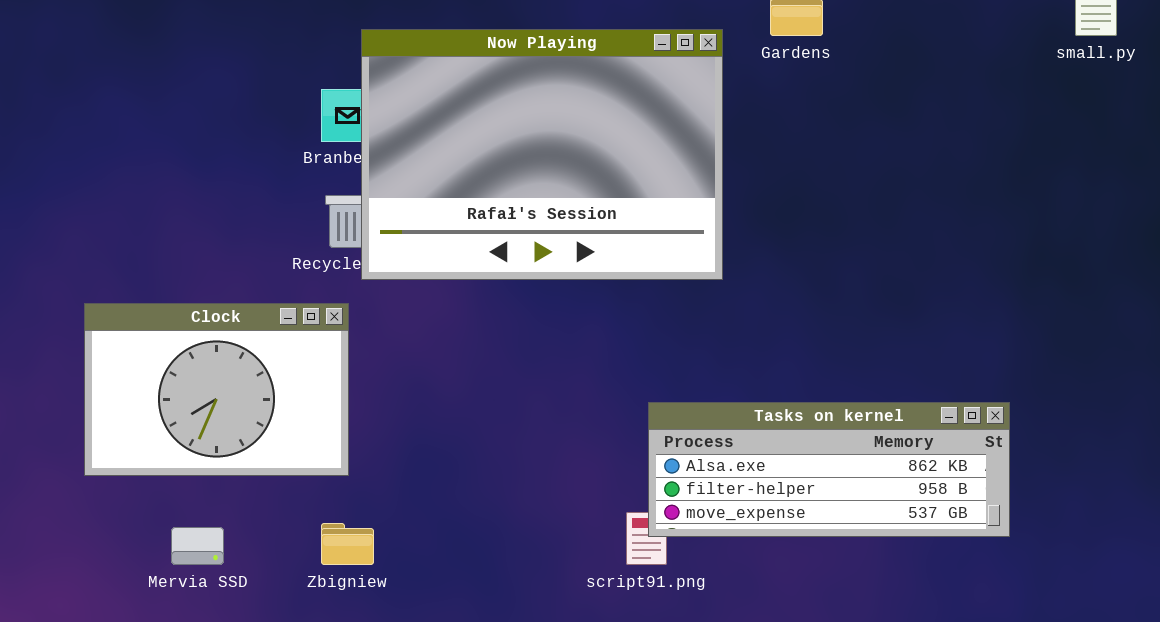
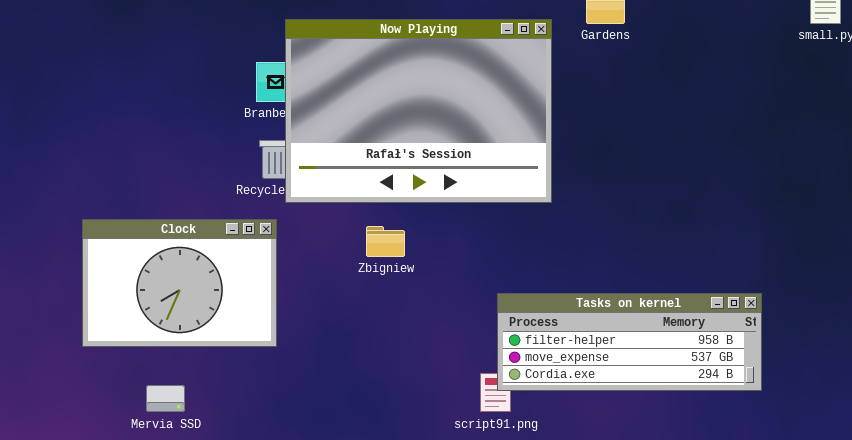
Tasks on kernel: [648,402,1010,537] -> [497,293,762,391], scrolled down 1 row
Zbigniew: [321,523,374,565] -> [366,226,405,257], moved

